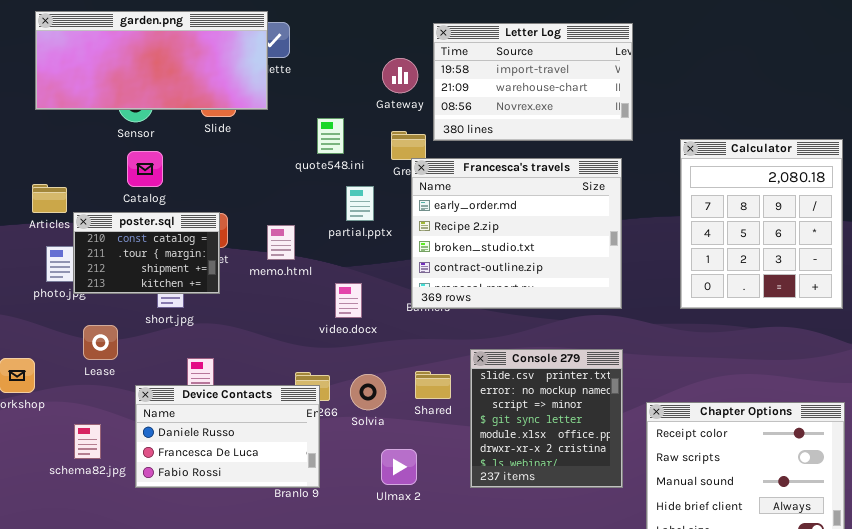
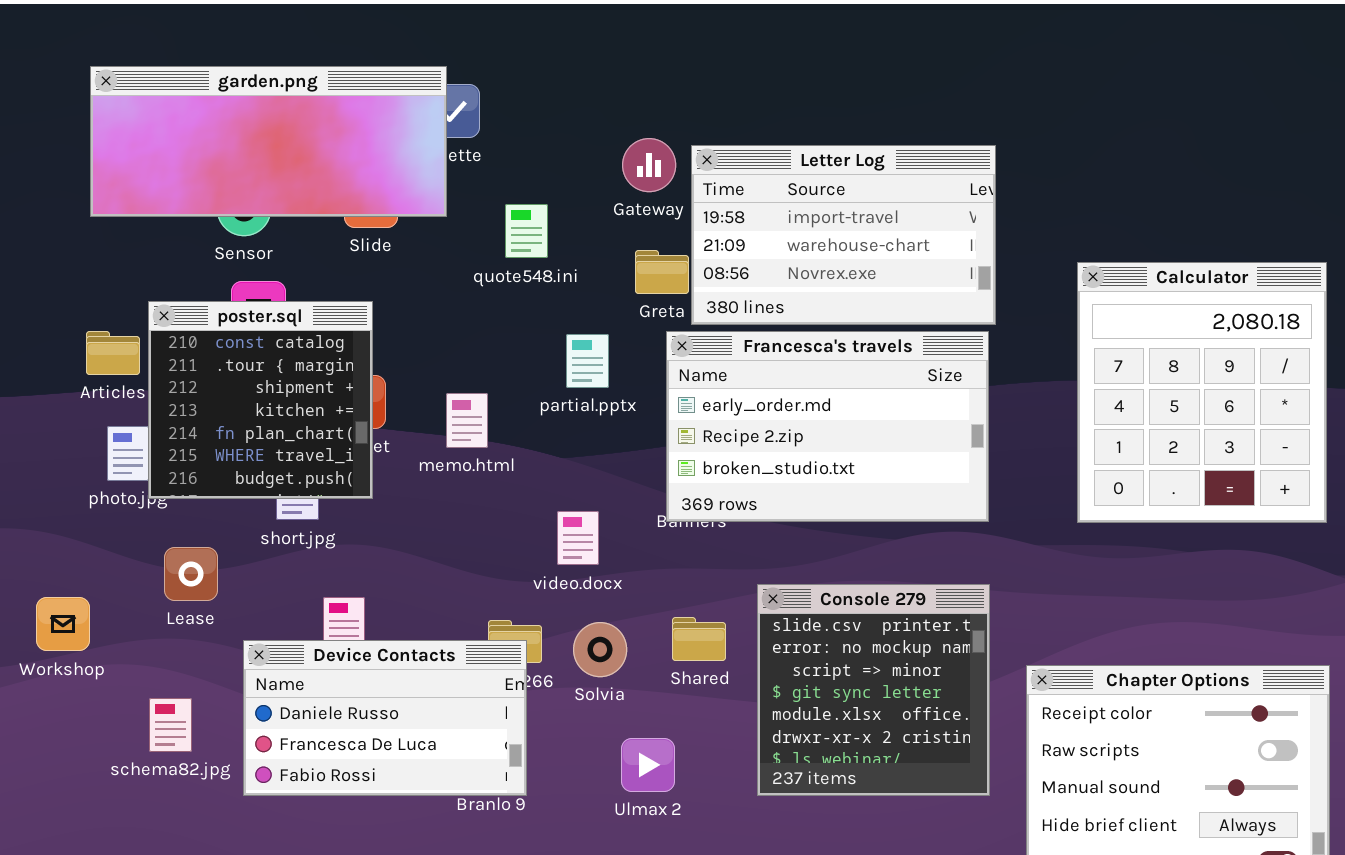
Letter Log: [433,23,633,141] -> [691,145,996,325], moved
quote548.ini: [317,118,344,154] -> [505,204,548,258], moved
Francesca's travels: [411,158,622,309] -> [666,331,989,522], resized
poster.sql: [73,212,220,294] -> [148,301,373,499], resized
video.docx: [335,283,362,318] -> [557,511,599,565], moved

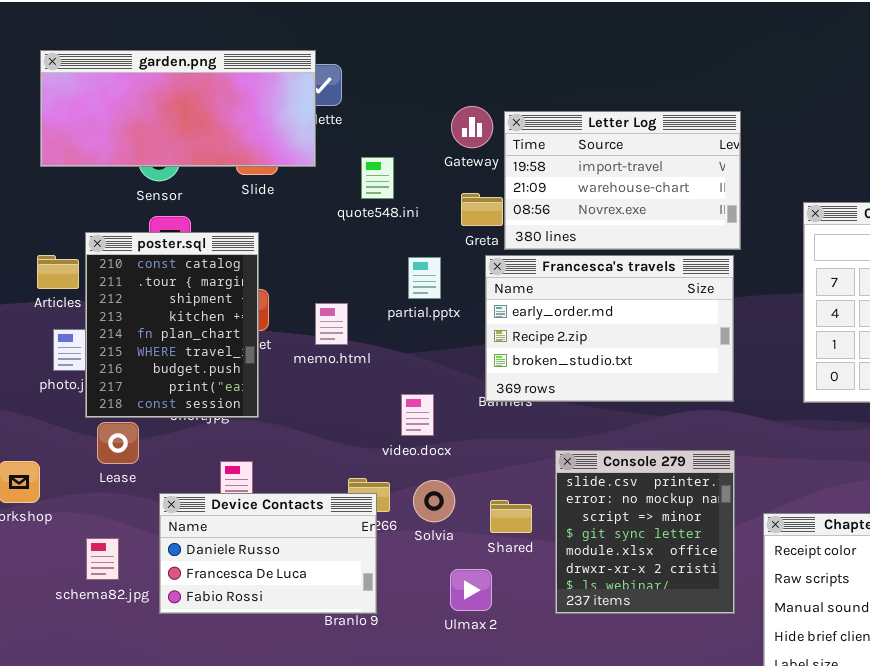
poster.sql: [148,301,373,499] -> [85,232,259,418], resized
Shared: [672,617,726,661] -> [490,500,532,533], moved

